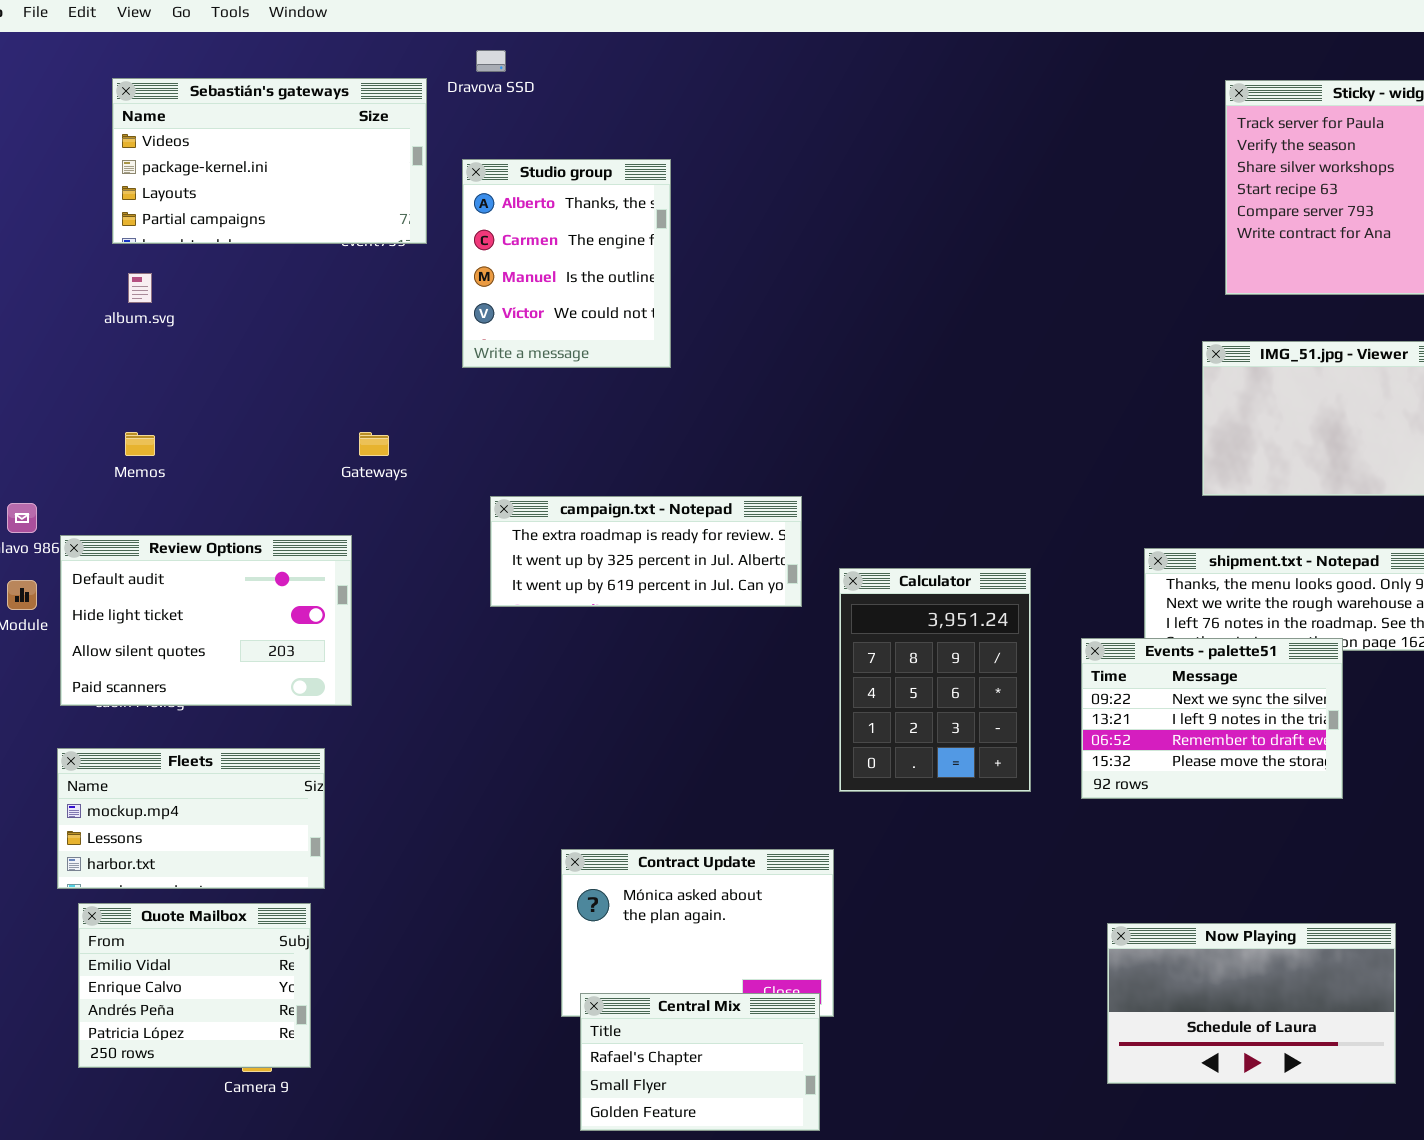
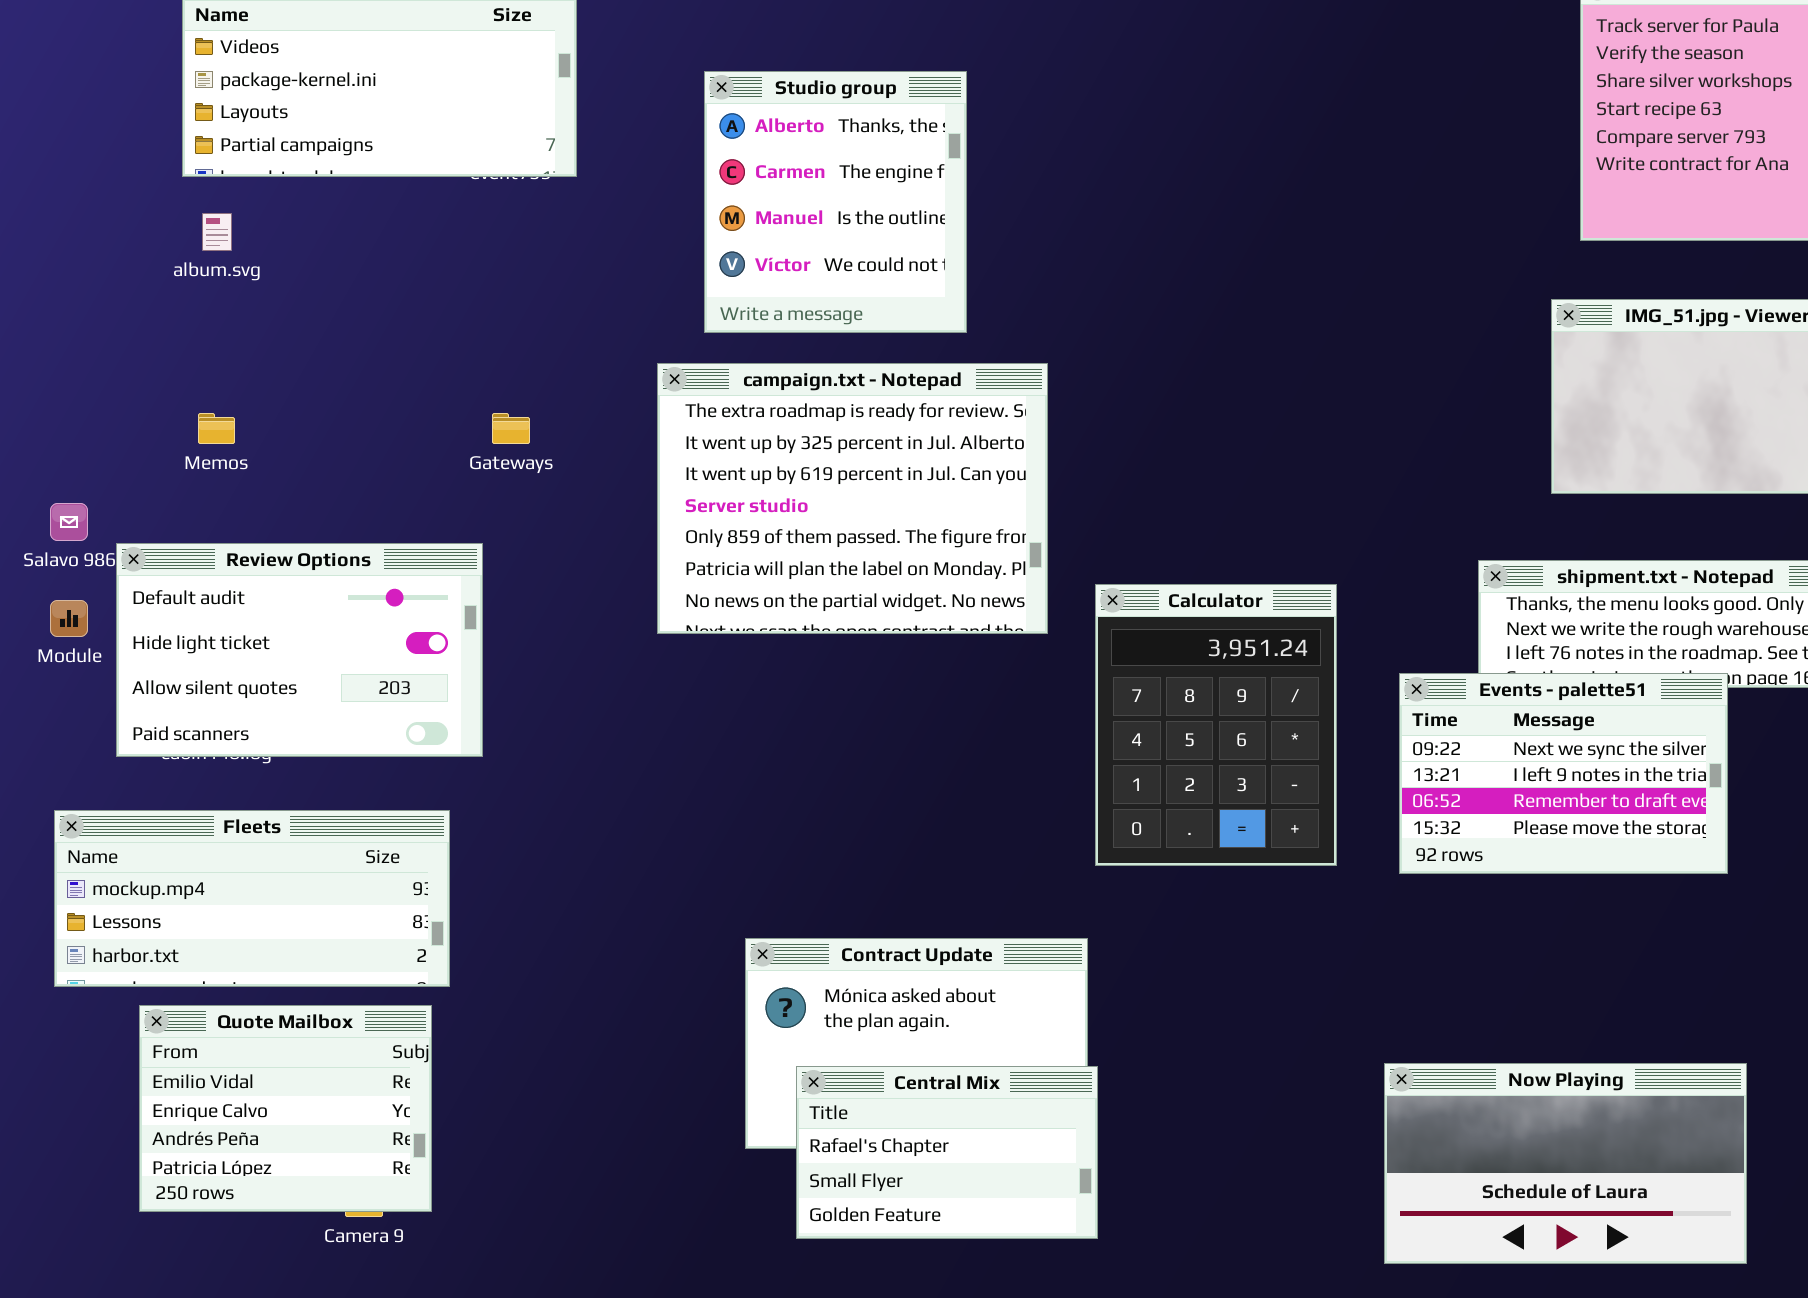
Studio group: [462,159,671,368] -> [704,71,967,333], moved
campaign.txt - Notepad: [490,496,802,607] -> [657,363,1048,634], resized
Fleets: [57,748,325,889] -> [54,810,450,987], resized
Now Playing: [1107,923,1396,1084] -> [1384,1063,1747,1264], moved
Central Mix: [580,993,820,1131] -> [796,1066,1098,1239], moved

